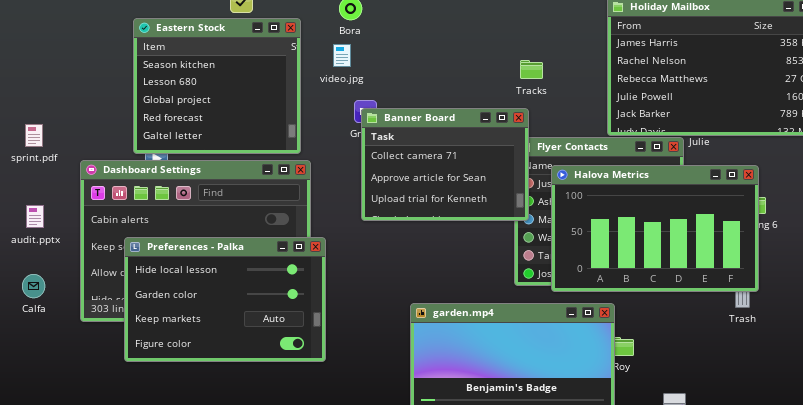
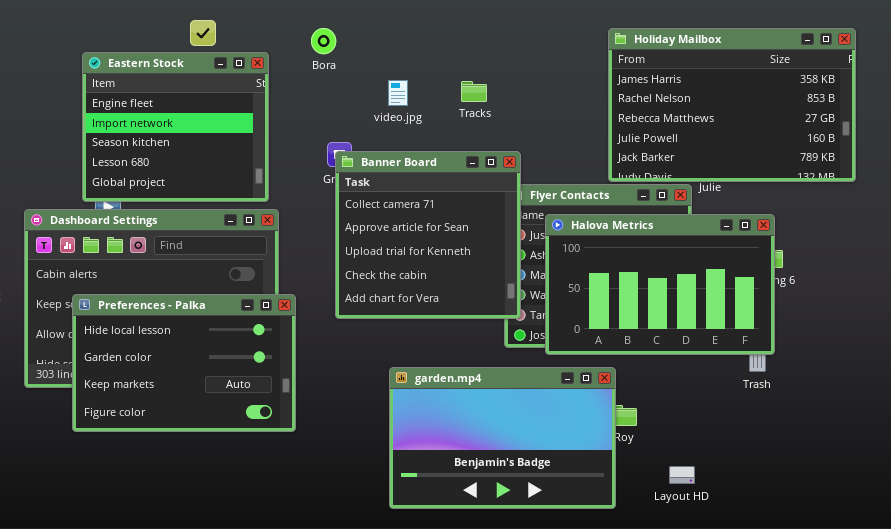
Eastern Stock: [133,18,301,154] -> [82,52,269,202], scrolled up 2 rows
video.jpg: [333,44,351,67] -> [388,80,408,106], moved
Tracks: [520,60,543,79] -> [461,81,487,102], moved
Banner Board: [361,108,529,221] -> [335,151,521,319], resized

